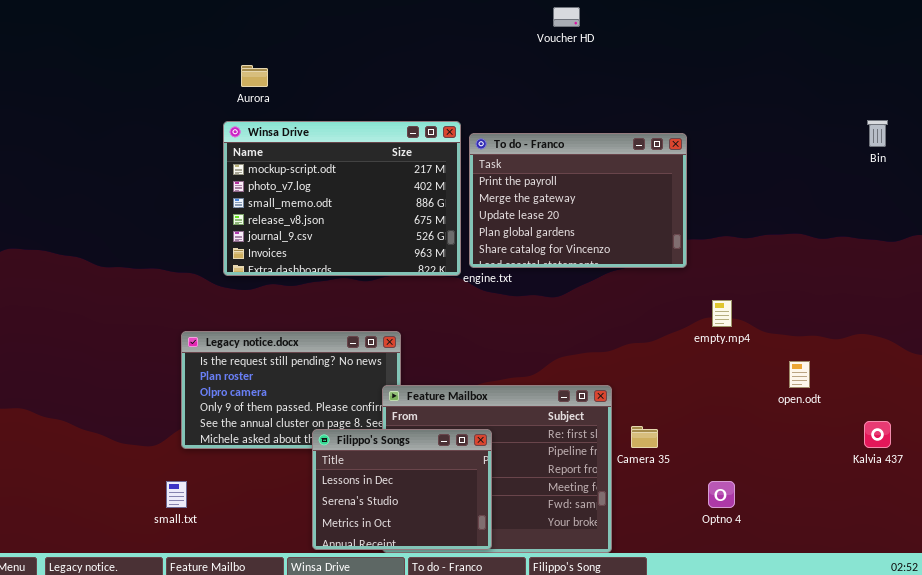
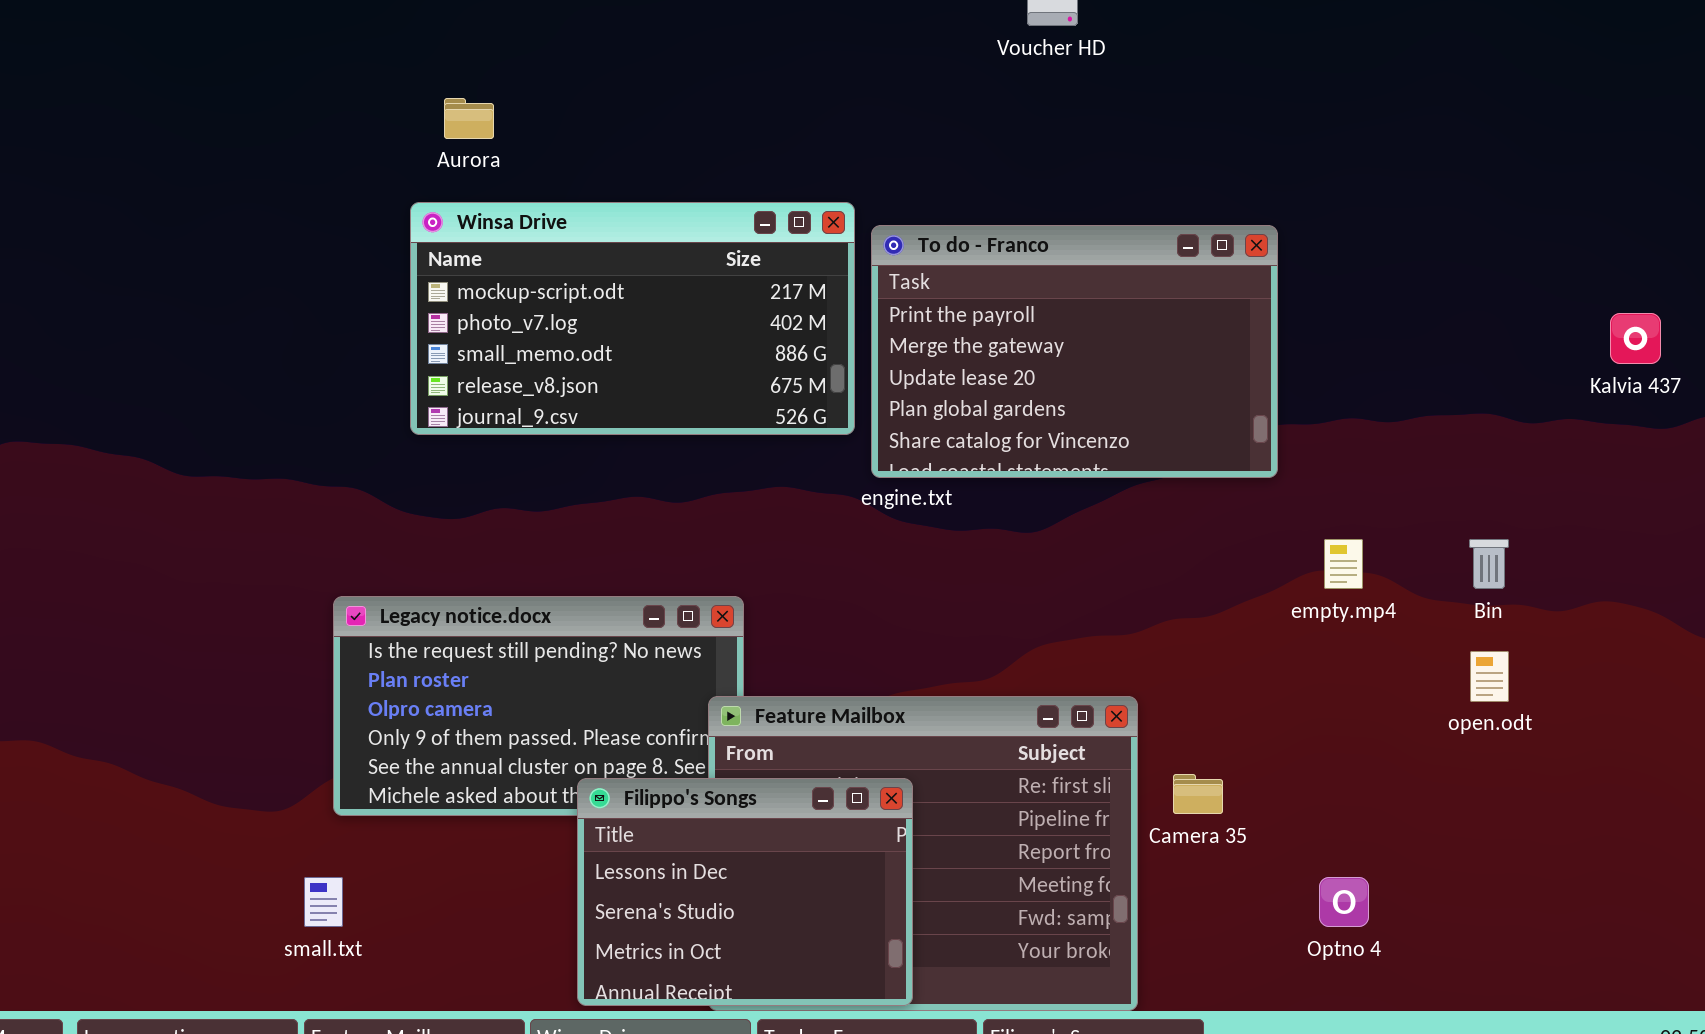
Bin: [867,120,888,147] -> [1469,539,1509,589], moved
Winsa Drive: [223,121,461,276] -> [410,202,855,435], resized
Kalvia 437: [864,421,891,448] -> [1610,313,1661,364], moved

